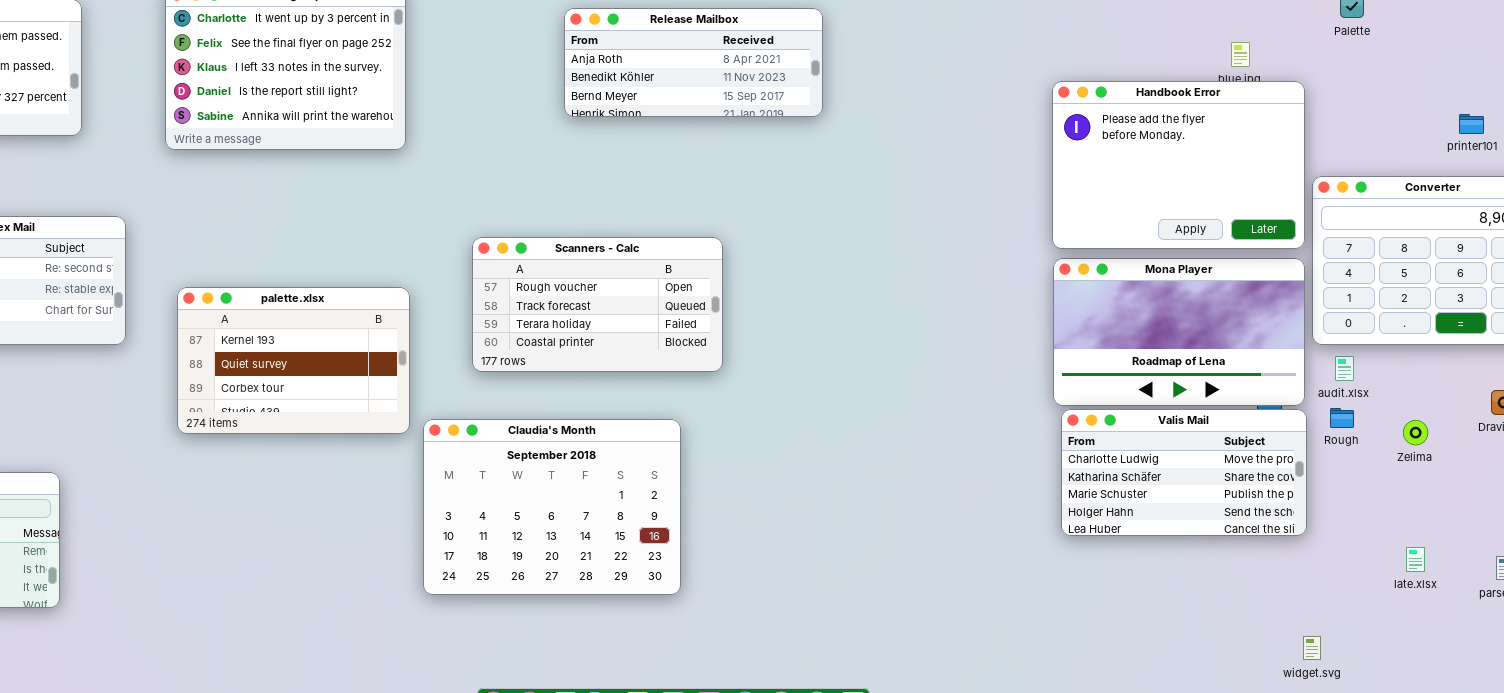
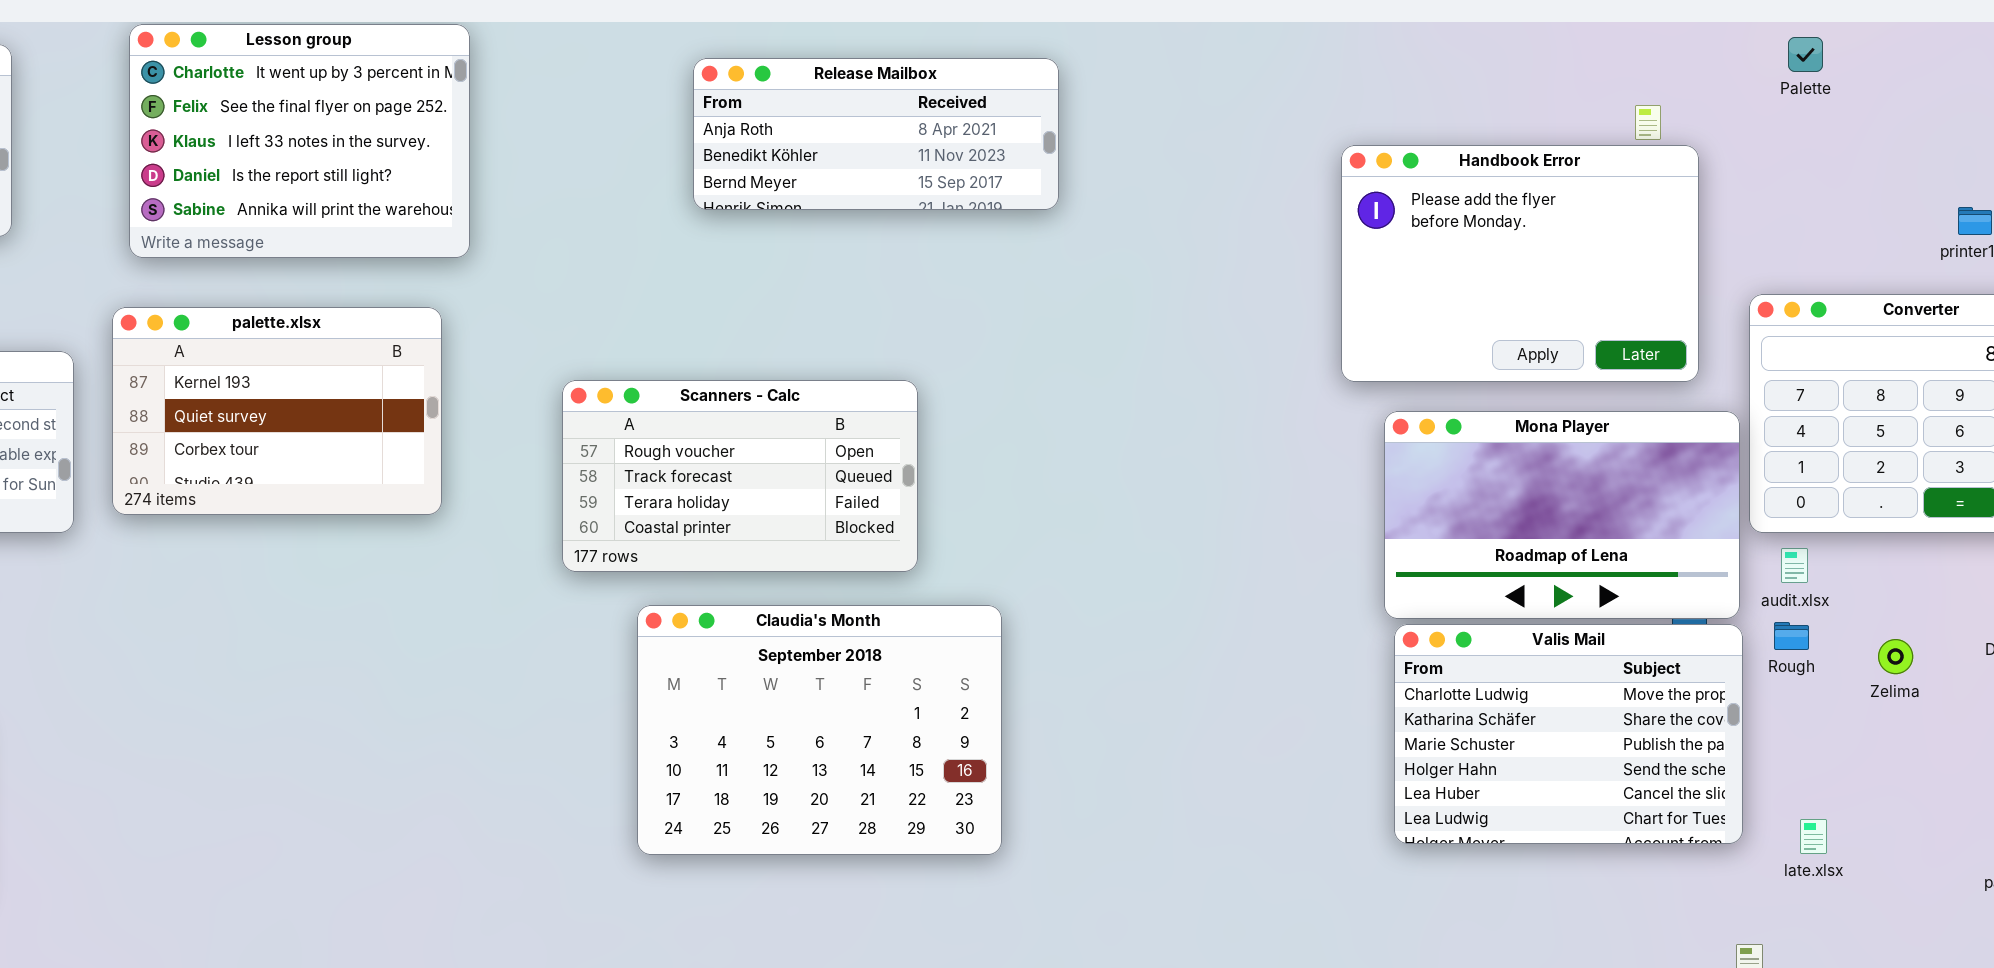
Handbook Error: [1052,81,1305,249] -> [1341,145,1699,382], moved
palette.xlsx: [177,287,410,434] -> [112,307,442,515], moved
Valis Mail: [1061,409,1307,536] -> [1394,624,1743,844], resized
Claudia's Month: [423,419,681,595] -> [637,605,1002,855], moved
late.xlsx: [1406,547,1425,572] -> [1800,819,1827,854], moved

